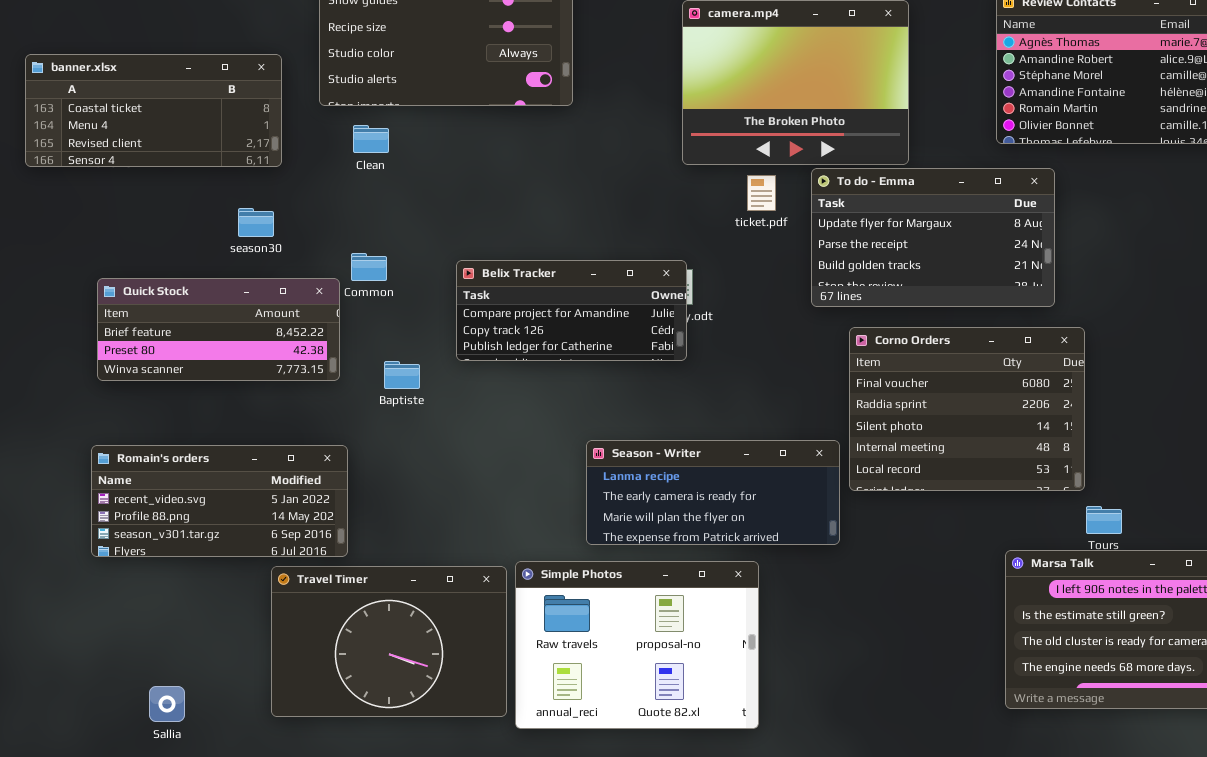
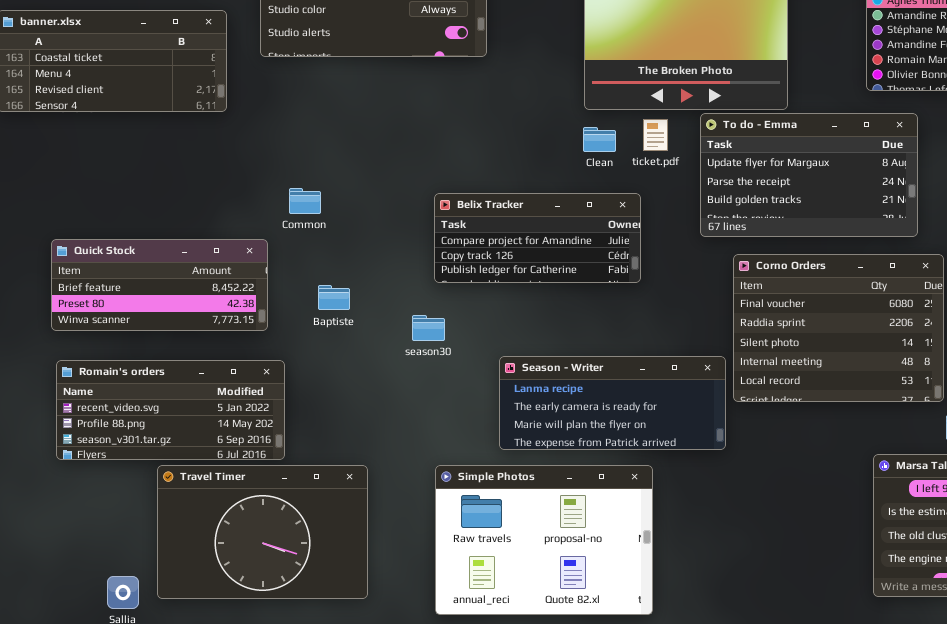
Clean: [353,125,389,153] -> [583,127,616,152], moved
season30: [238,208,274,237] -> [412,315,445,341], moved
Belix Tracker: [456,260,687,361] -> [434,193,641,283], moved
Quick Stock: [97,278,340,381] -> [51,239,268,331], moved
Travel Timer: [271,566,507,717] -> [157,465,368,599], moved

